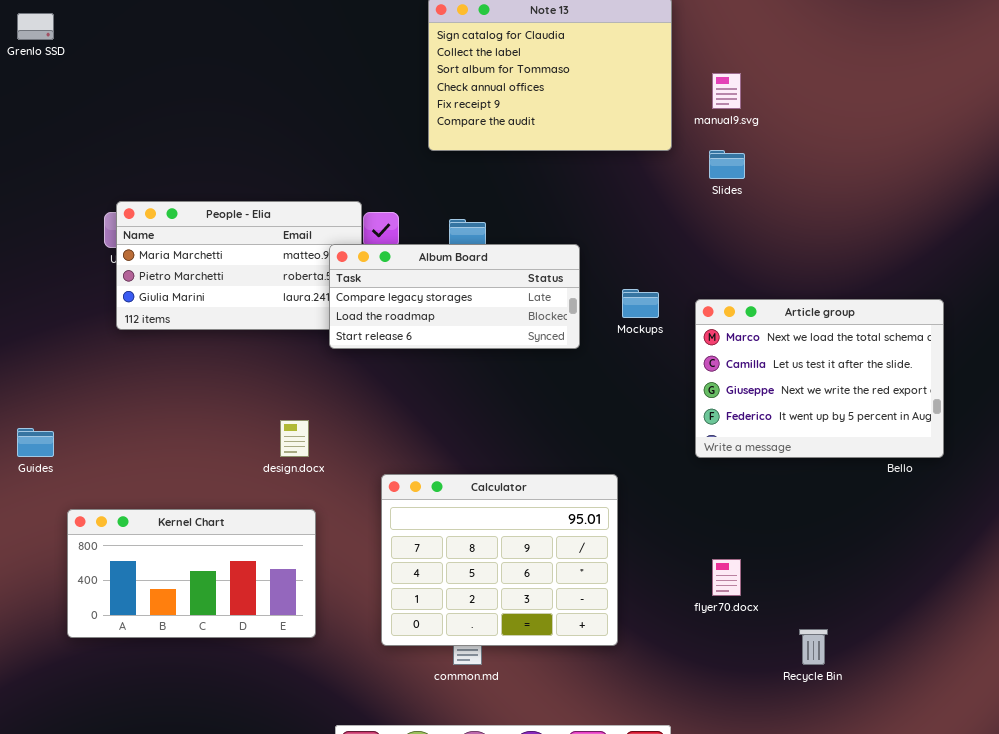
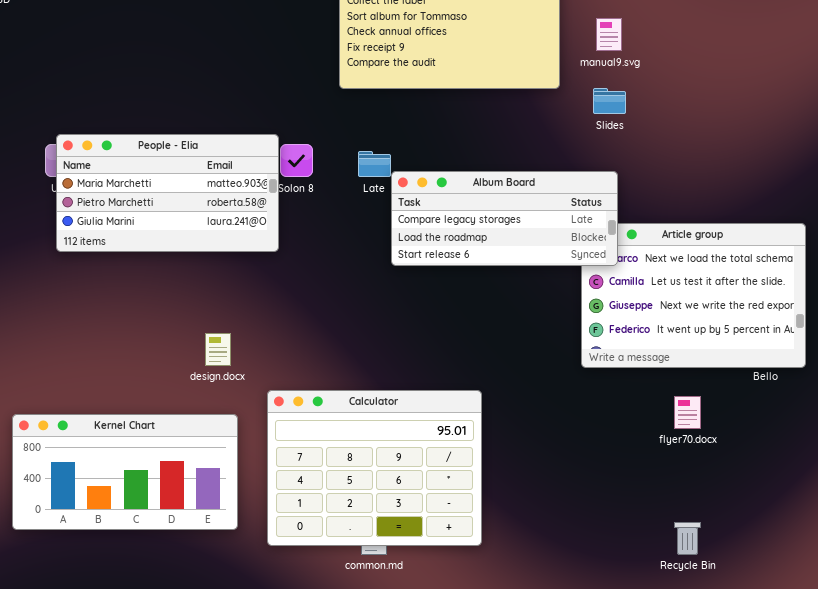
Album Board: [329,244,580,349] -> [391,171,618,266], moved
Calculator: [381,474,618,646] -> [267,390,482,546], moved
flyer70.docx: [712,559,741,596] -> [674,396,701,429], moved

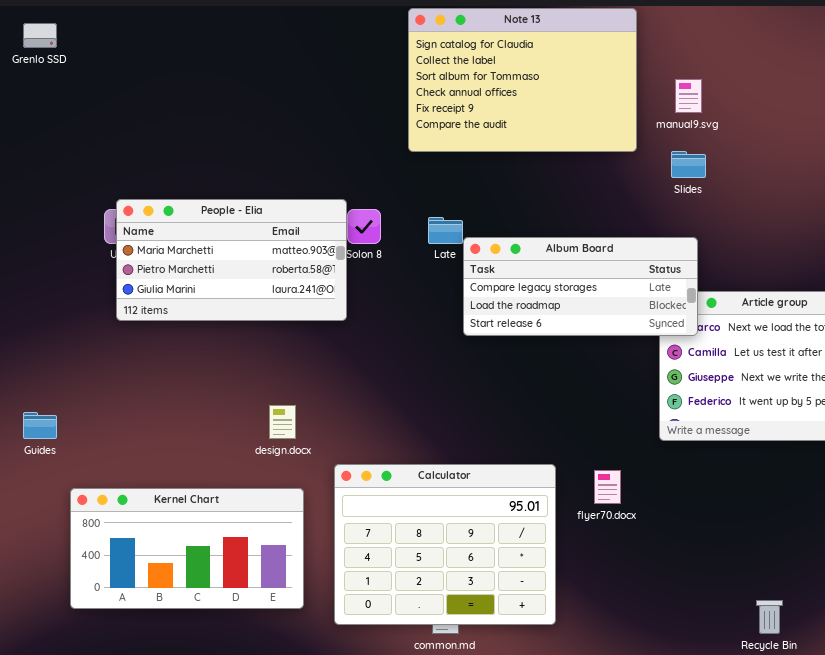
flyer70.docx: [674,396,701,429] -> [594,470,621,504], moved

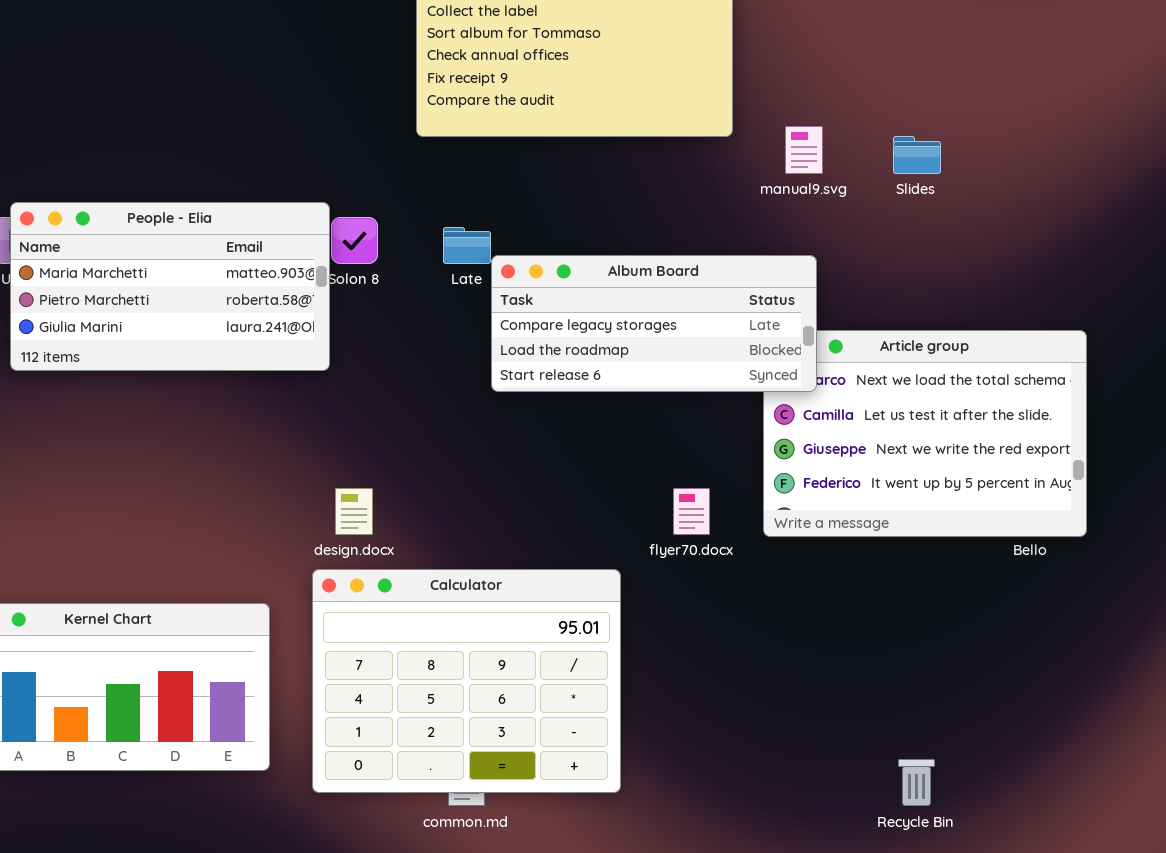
manual9.svg: [675,79,702,113] -> [785,126,823,174], moved
Slides: [671,151,706,178] -> [893,136,941,174], moved
design.docx: [269,405,296,439] -> [335,488,373,535], moved
flyer70.docx: [594,470,621,504] -> [673,488,710,535], moved

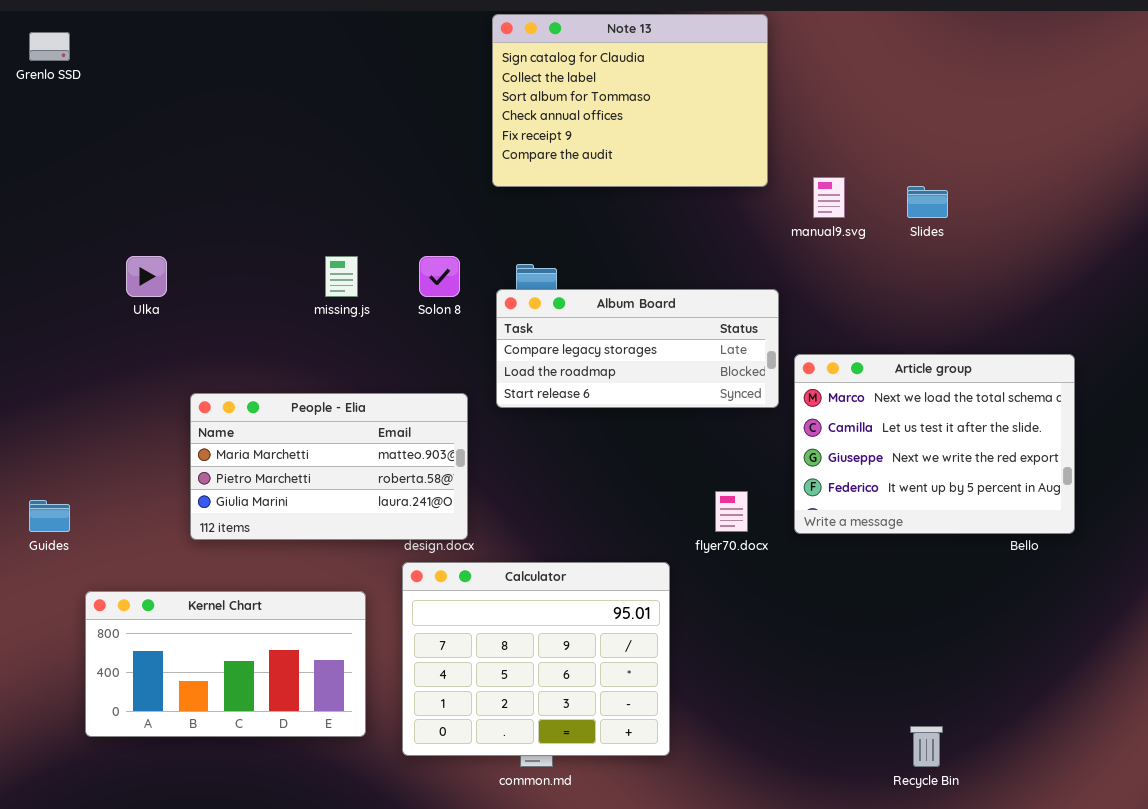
People - Elia: [10,202,330,371] -> [190,393,468,540], moved
Album Board: [491,255,817,392] -> [496,289,779,408], moved

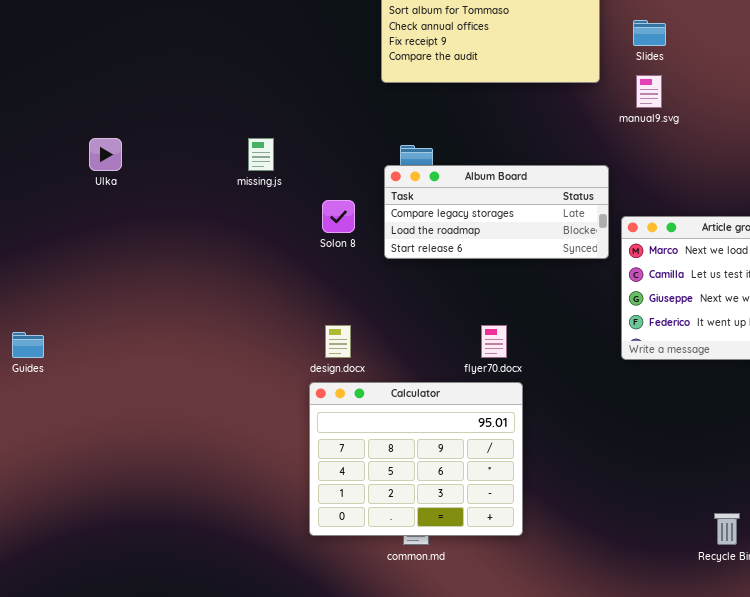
Slides: [907,186,948,218] -> [633,20,666,46], moved
Solon 8: [419,256,460,297] -> [322,200,355,233], moved
People - Elia: [190,393,468,540] -> none, closed
flyer70.docx: [715,491,748,532] -> [481,325,507,358], moved
Kernel Chart: [85,591,366,737] -> none, closed

